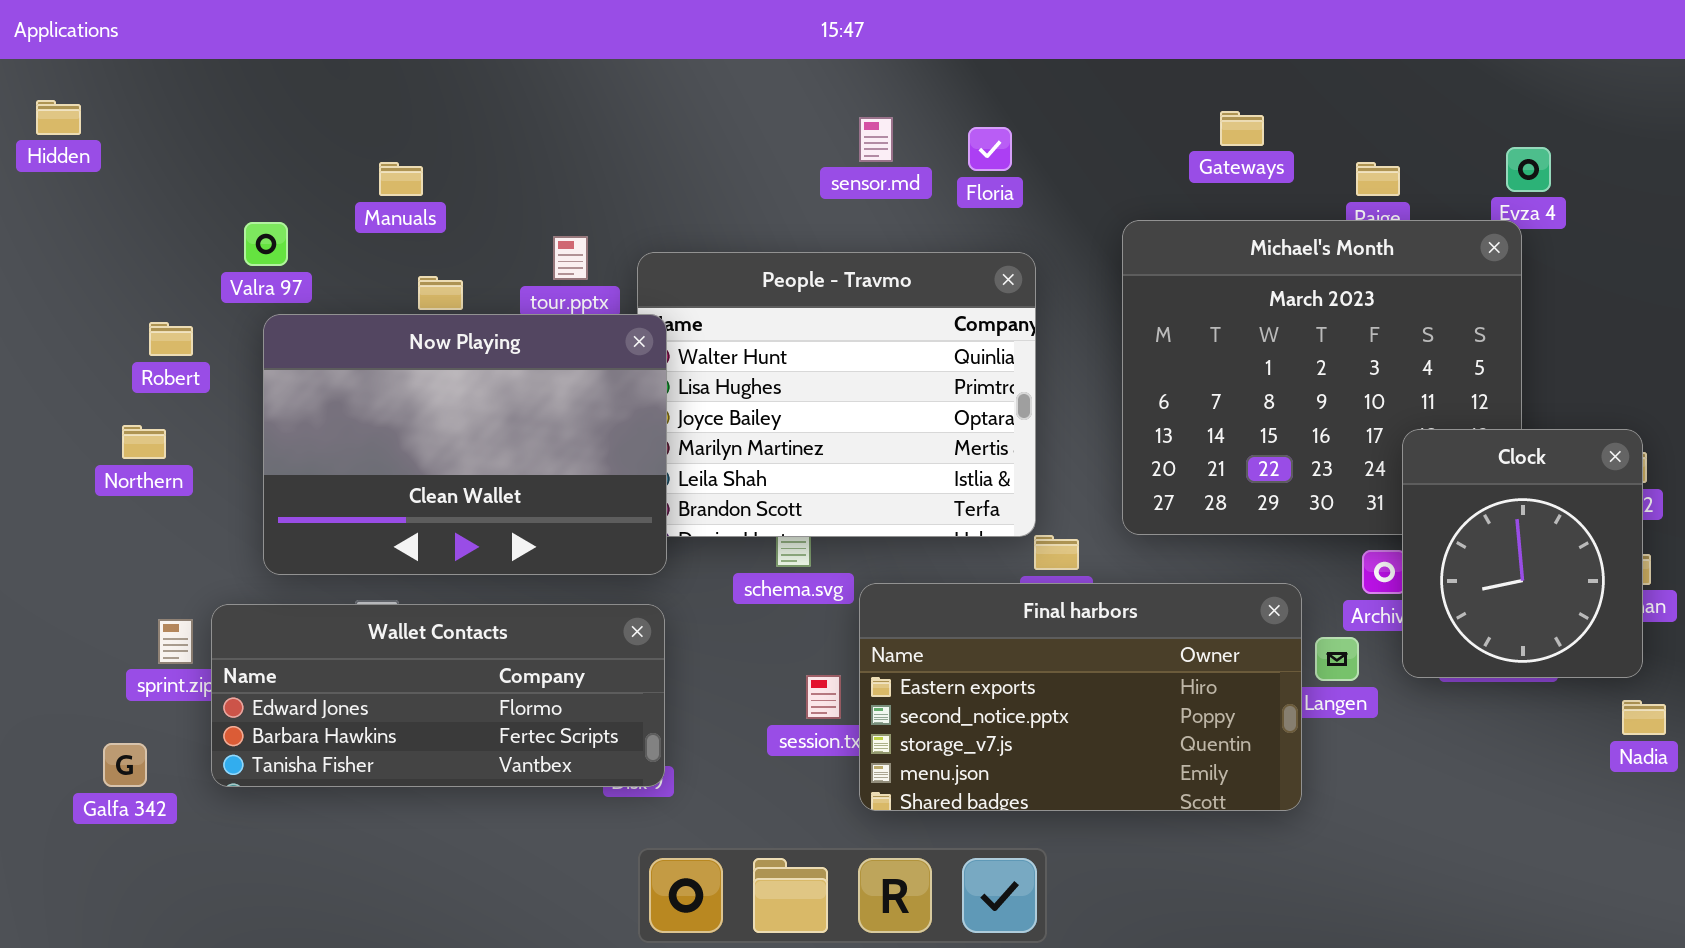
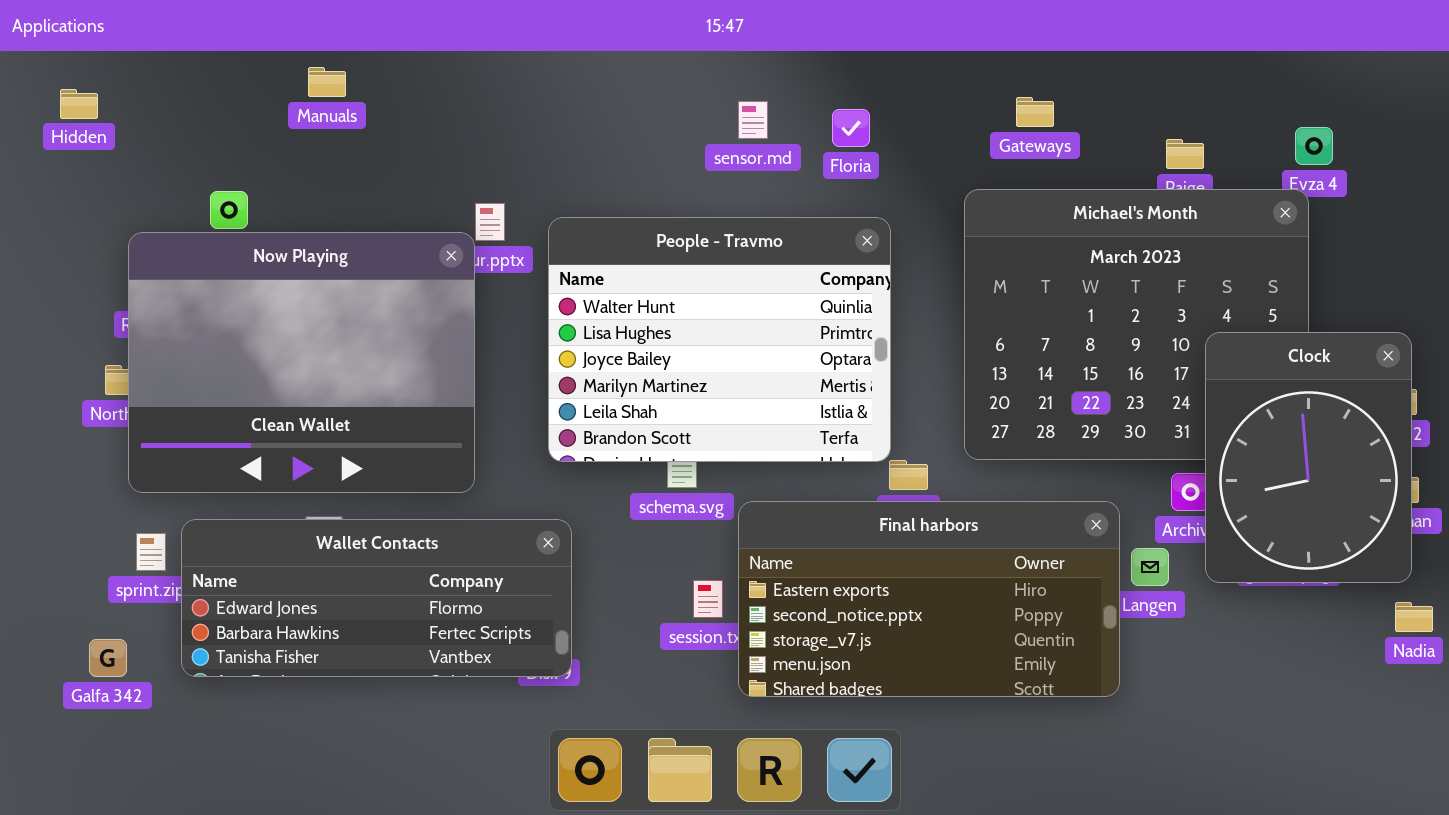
Hidden: [36,100,81,135] -> [60,89,98,119], moved
Gateways: [1220,111,1264,146] -> [1016,97,1054,127], moved
Manuals: [379,162,423,196] -> [308,67,346,97], moved
Now Playing: [263,314,667,575] -> [128,232,475,493], moved, resized
Clock: [1402,429,1643,678] -> [1205,332,1412,583], resized

